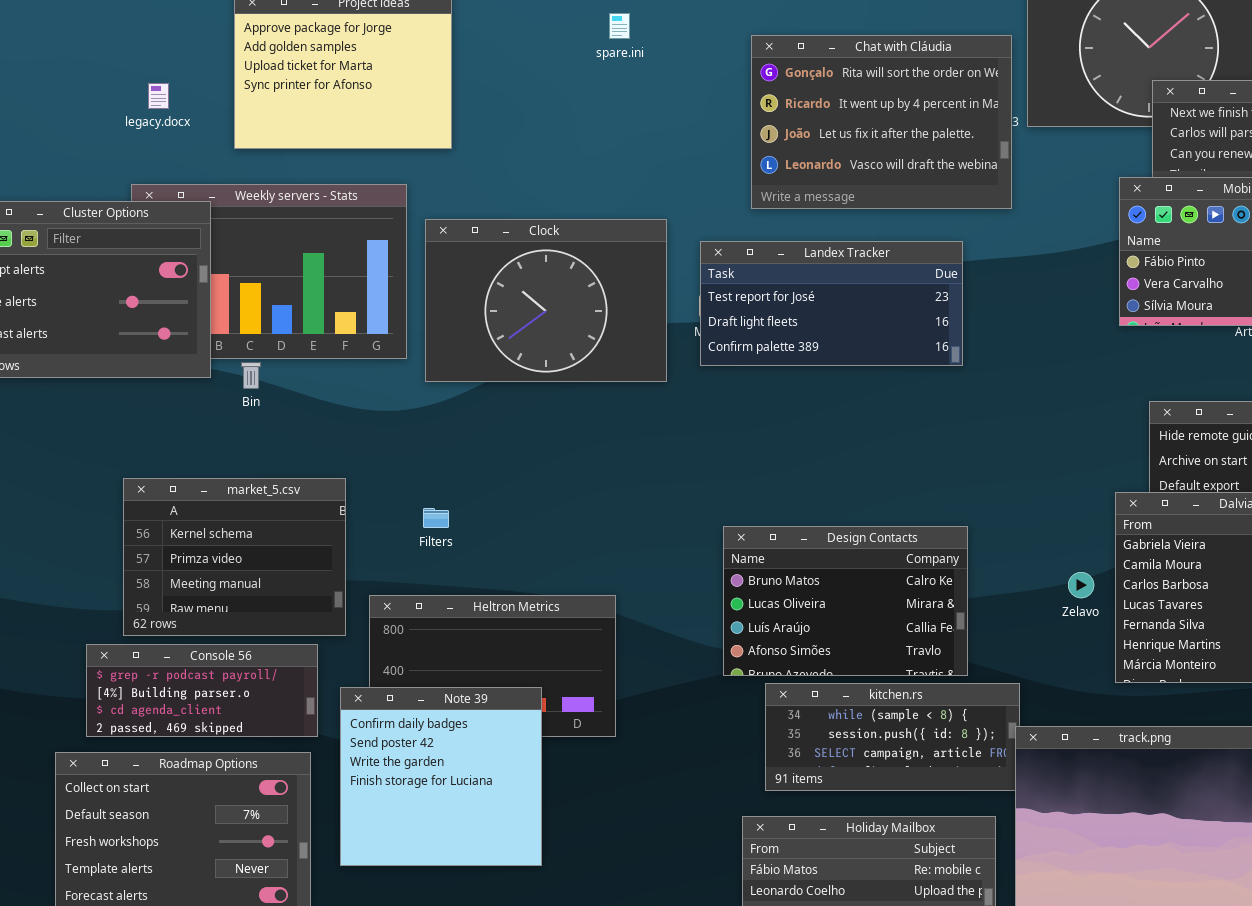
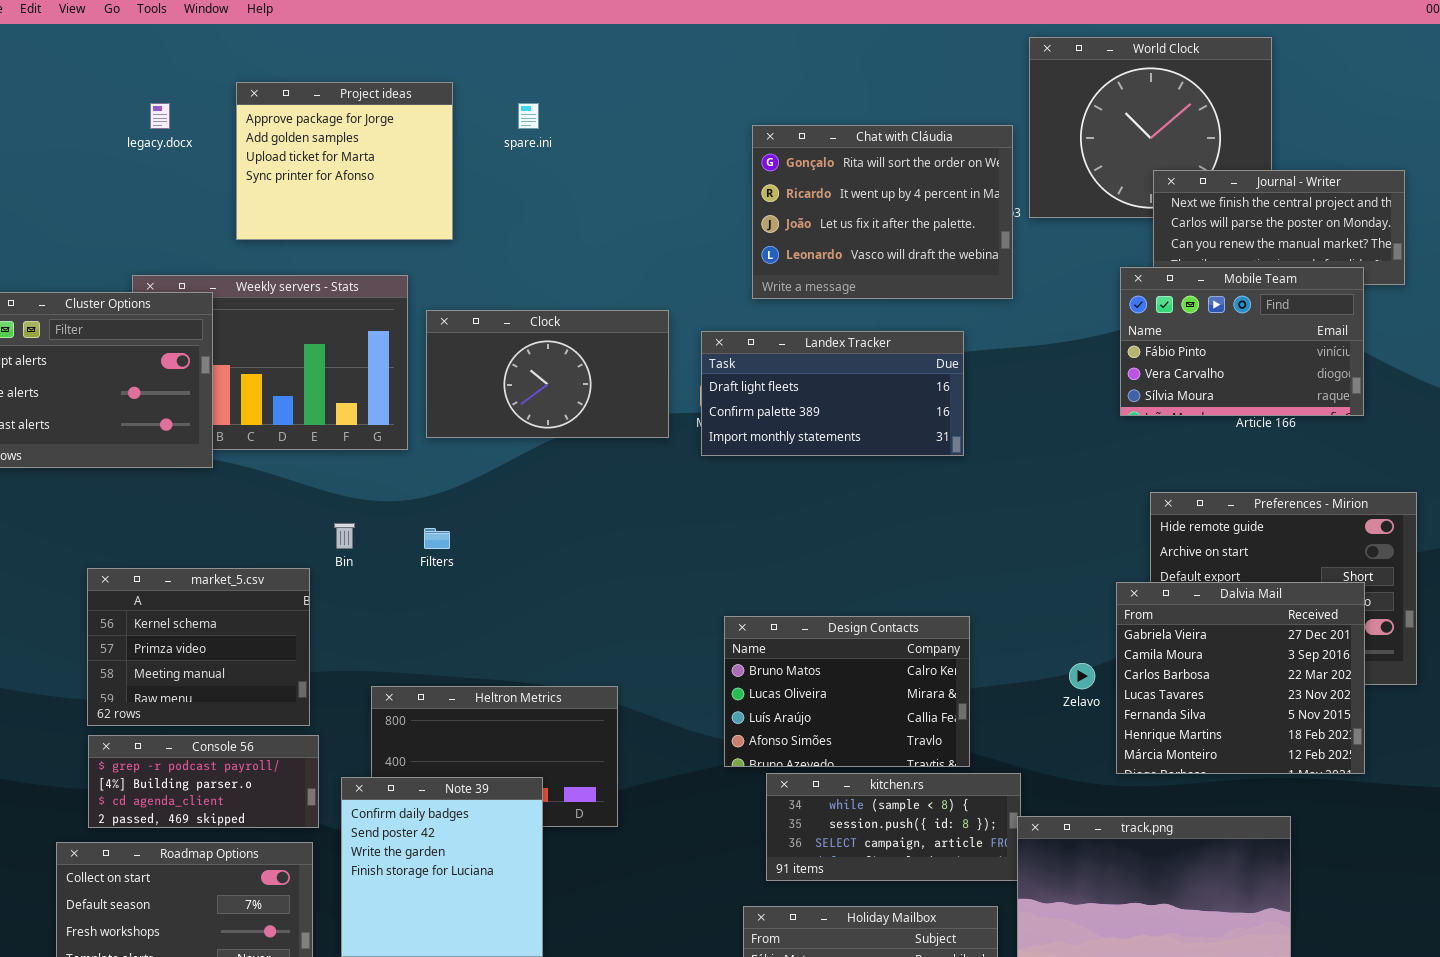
spare.ini: [609,13,630,39] -> [518,103,539,129], moved
legacy.docx: [148,83,169,109] -> [150,103,170,129], moved
Clock: [425,219,667,382] -> [426,310,669,438], resized
Landex Tracker: [700,241,963,366] -> [701,331,964,456], scrolled down 1 row
Bin: [241,362,261,389] -> [334,523,355,549], moved
market_5.csv: [123,478,346,636] -> [87,568,310,726], moved
Filters: [423,508,449,528] -> [424,528,450,549], moved

